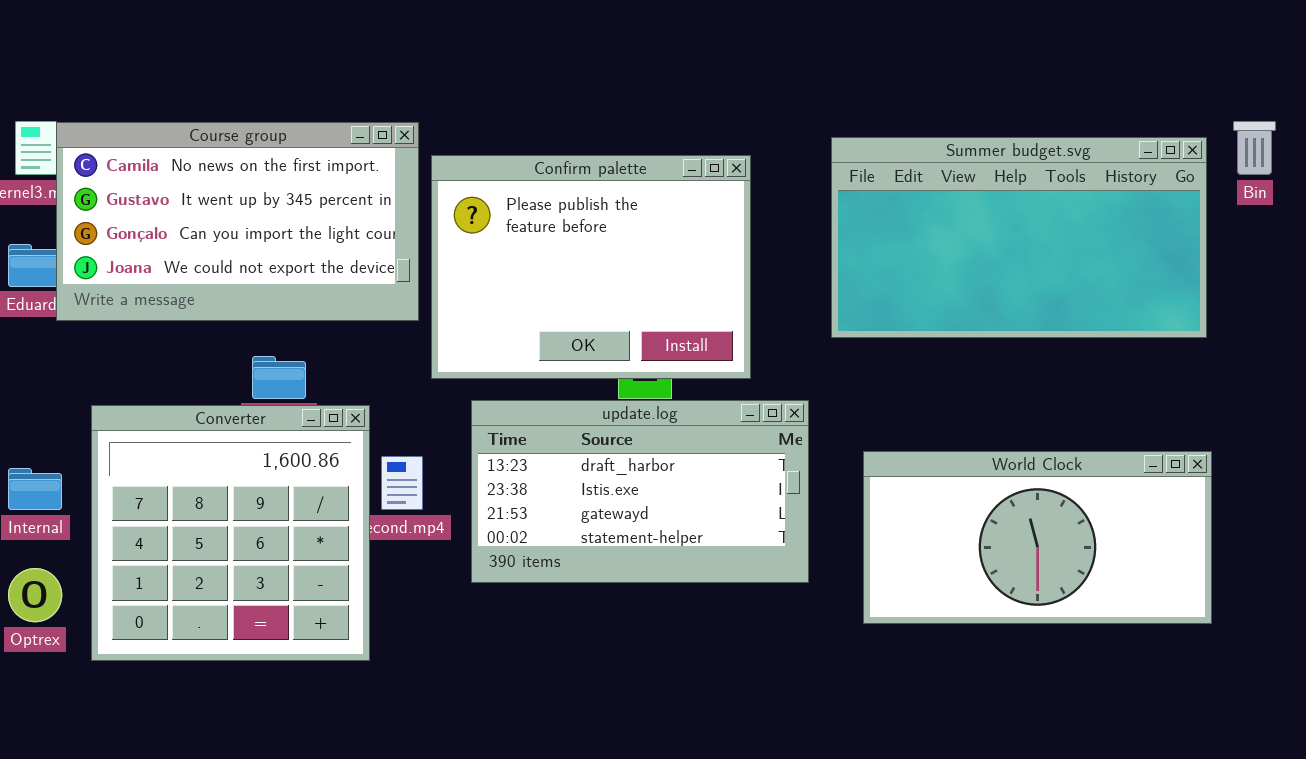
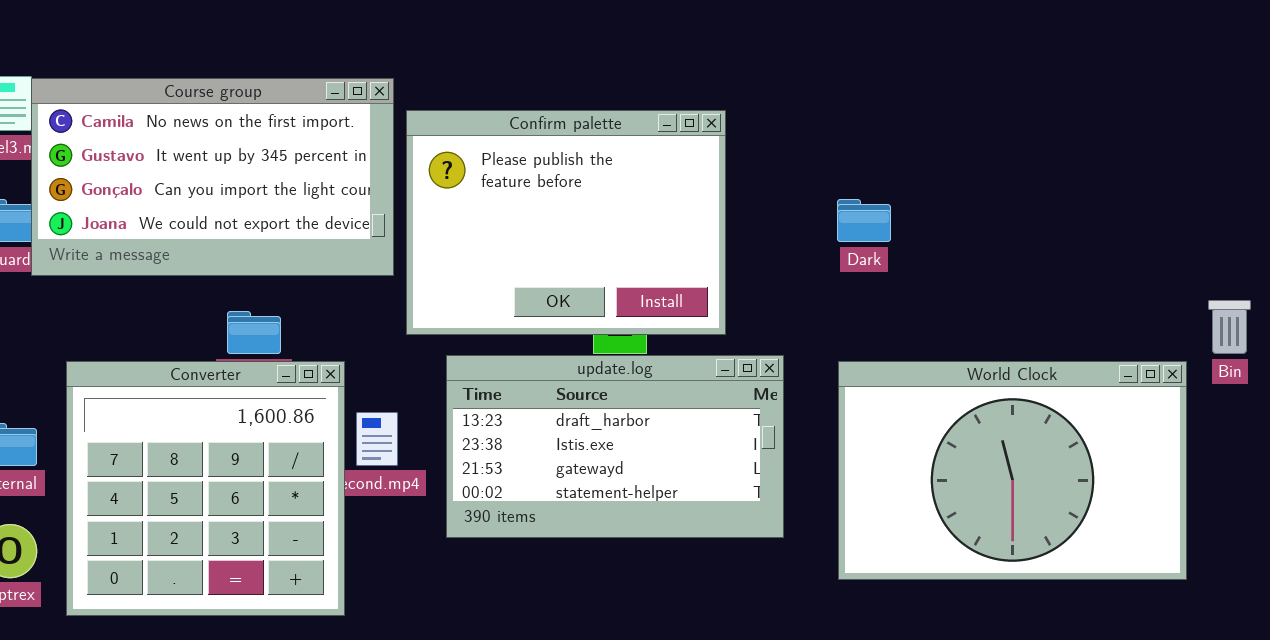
Bin: [1233,121,1276,175] -> [1208,300,1251,354], moved
Summer budget.svg: [831,137,1207,338] -> none, closed
World Clock: [863,451,1212,624] -> [838,361,1187,580], resized

